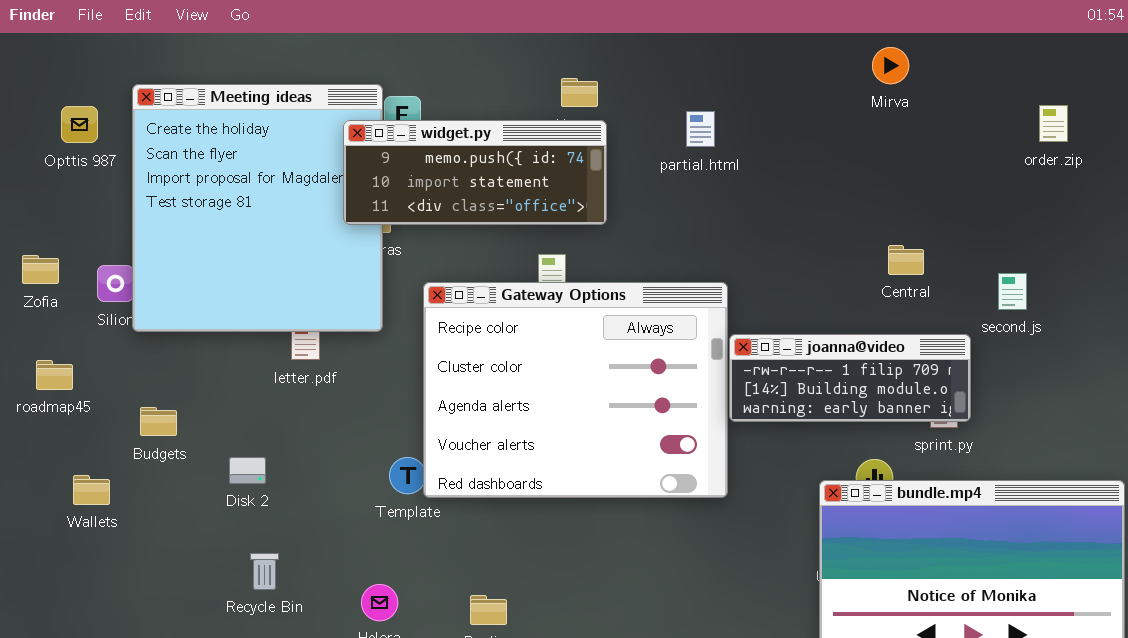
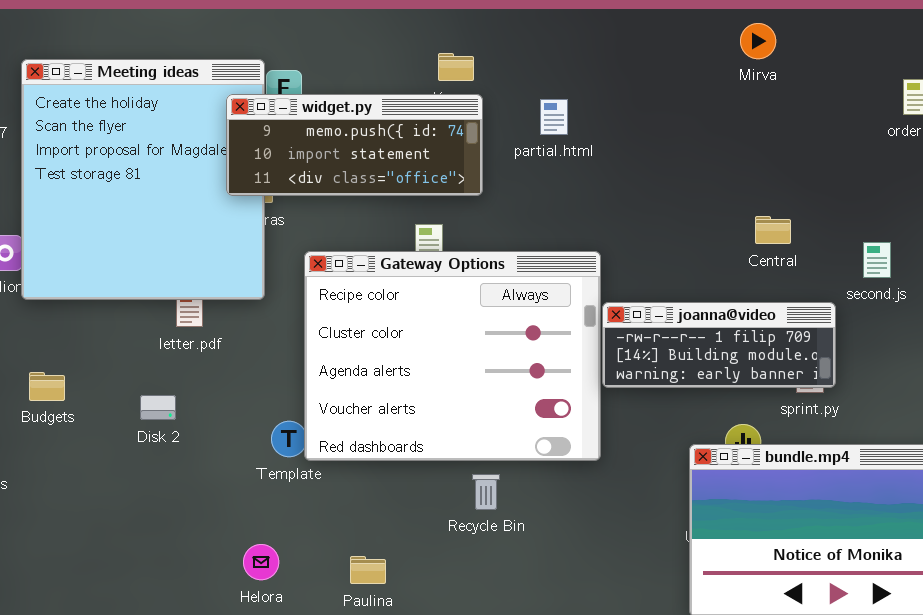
partial.html: [686,111,715,147] -> [540,99,568,135], moved
Disk 2: [229,457,266,484] -> [140,395,176,420], moved
Recycle Bin: [250,553,279,590] -> [472,474,500,510], moved

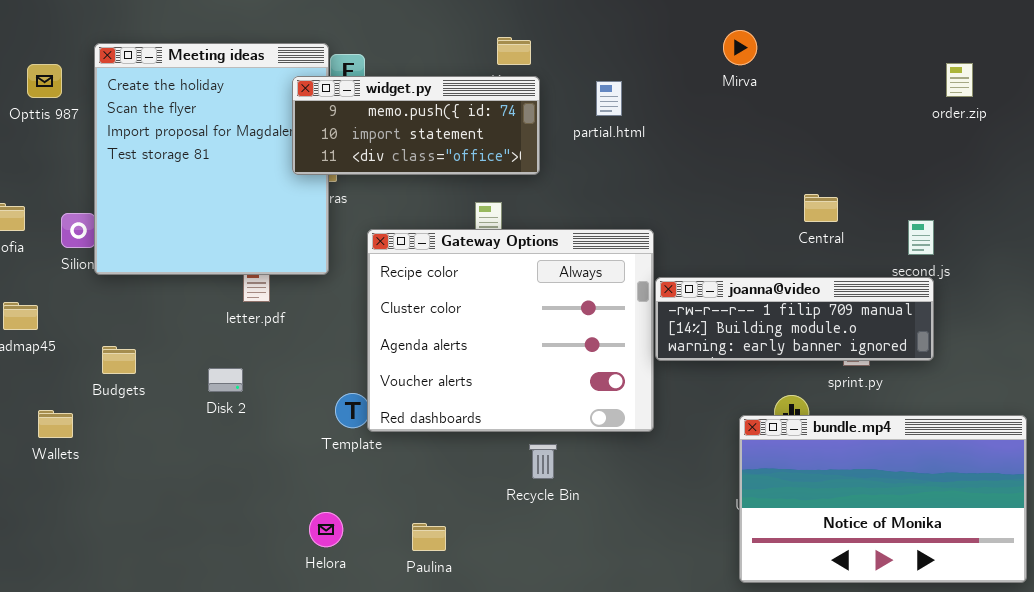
Mirva: [740,23,776,59] -> [723,30,757,65], moved
joanna@video: [602,302,836,388] -> [655,277,934,361], resized

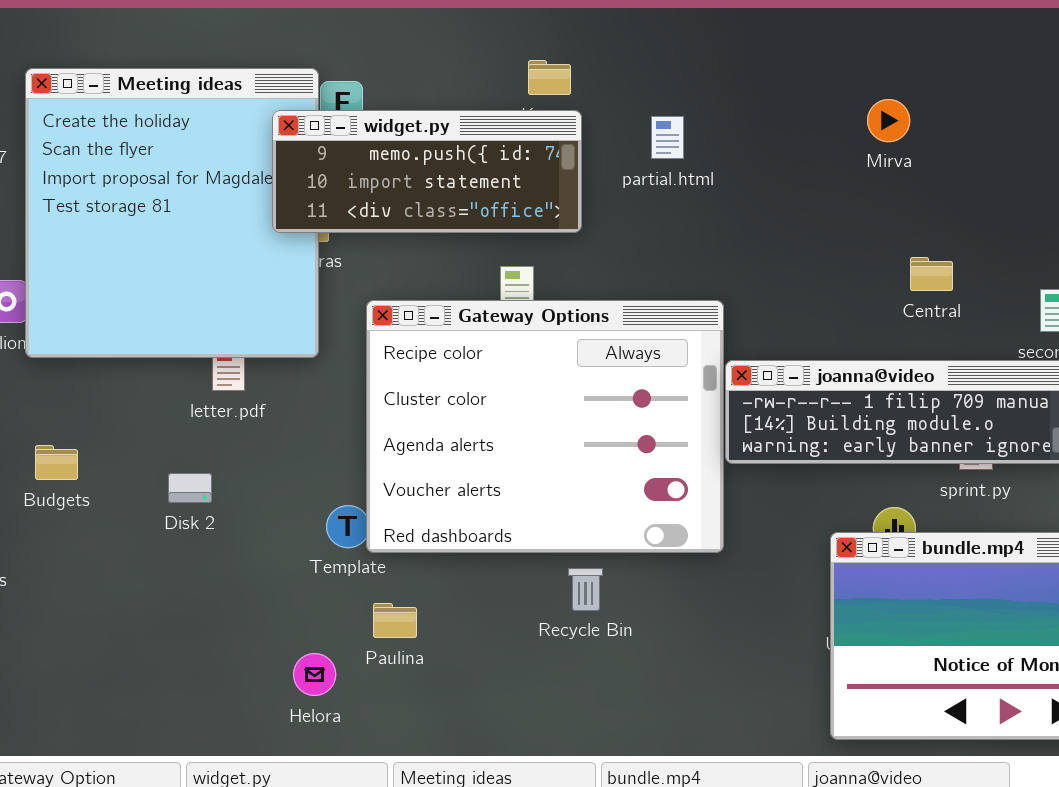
Mirva: [723,30,757,65] -> [867,99,910,142], moved
Paulina: [412,523,446,551] -> [373,603,417,638], moved

